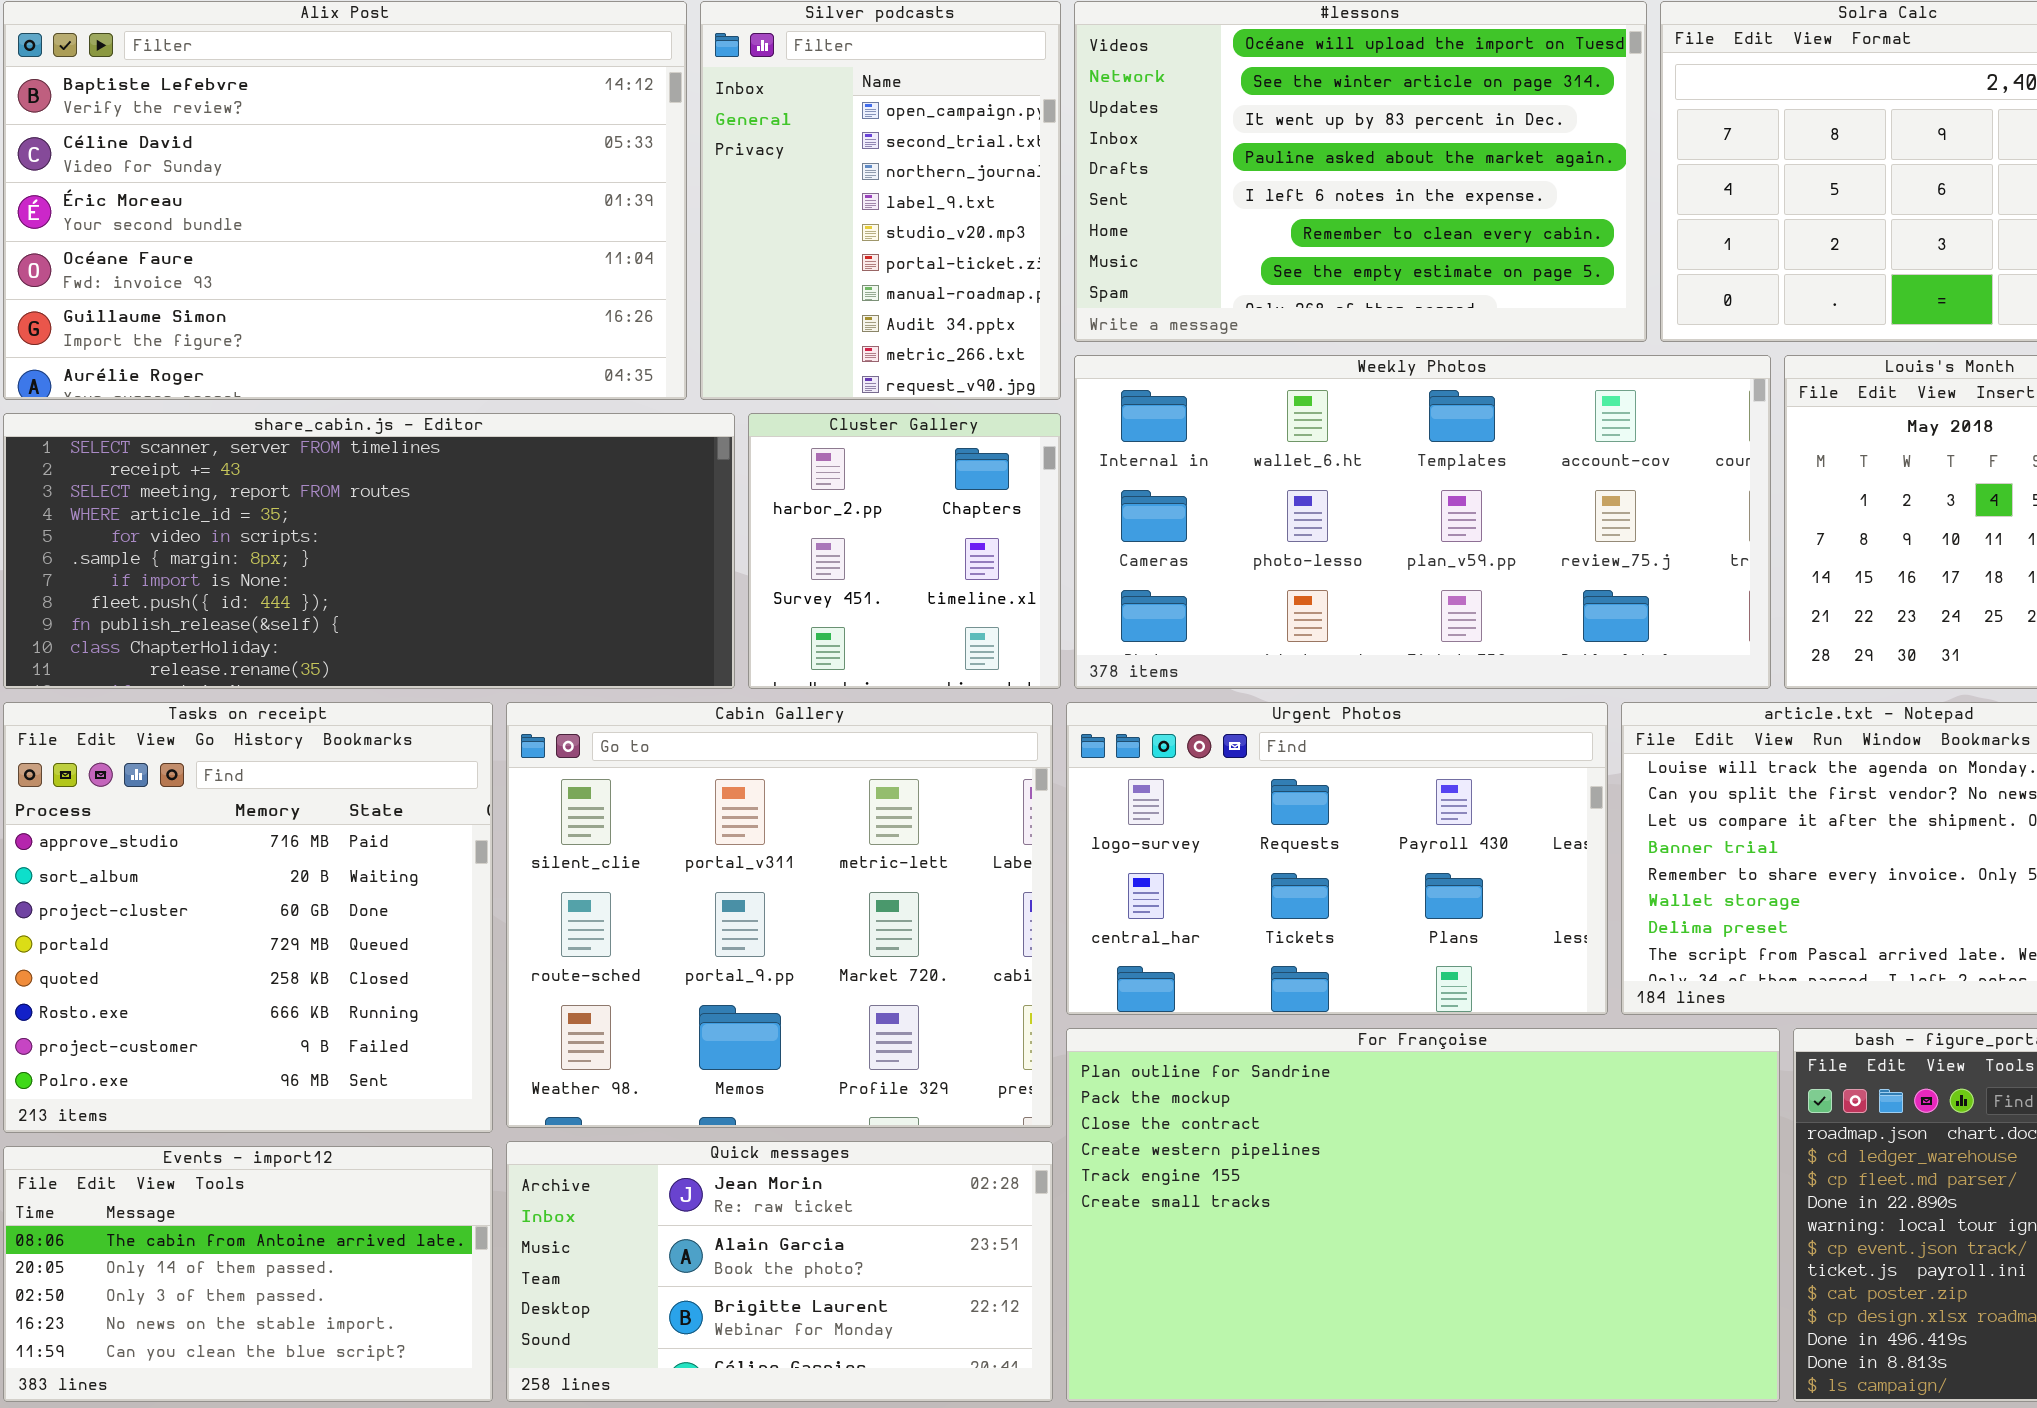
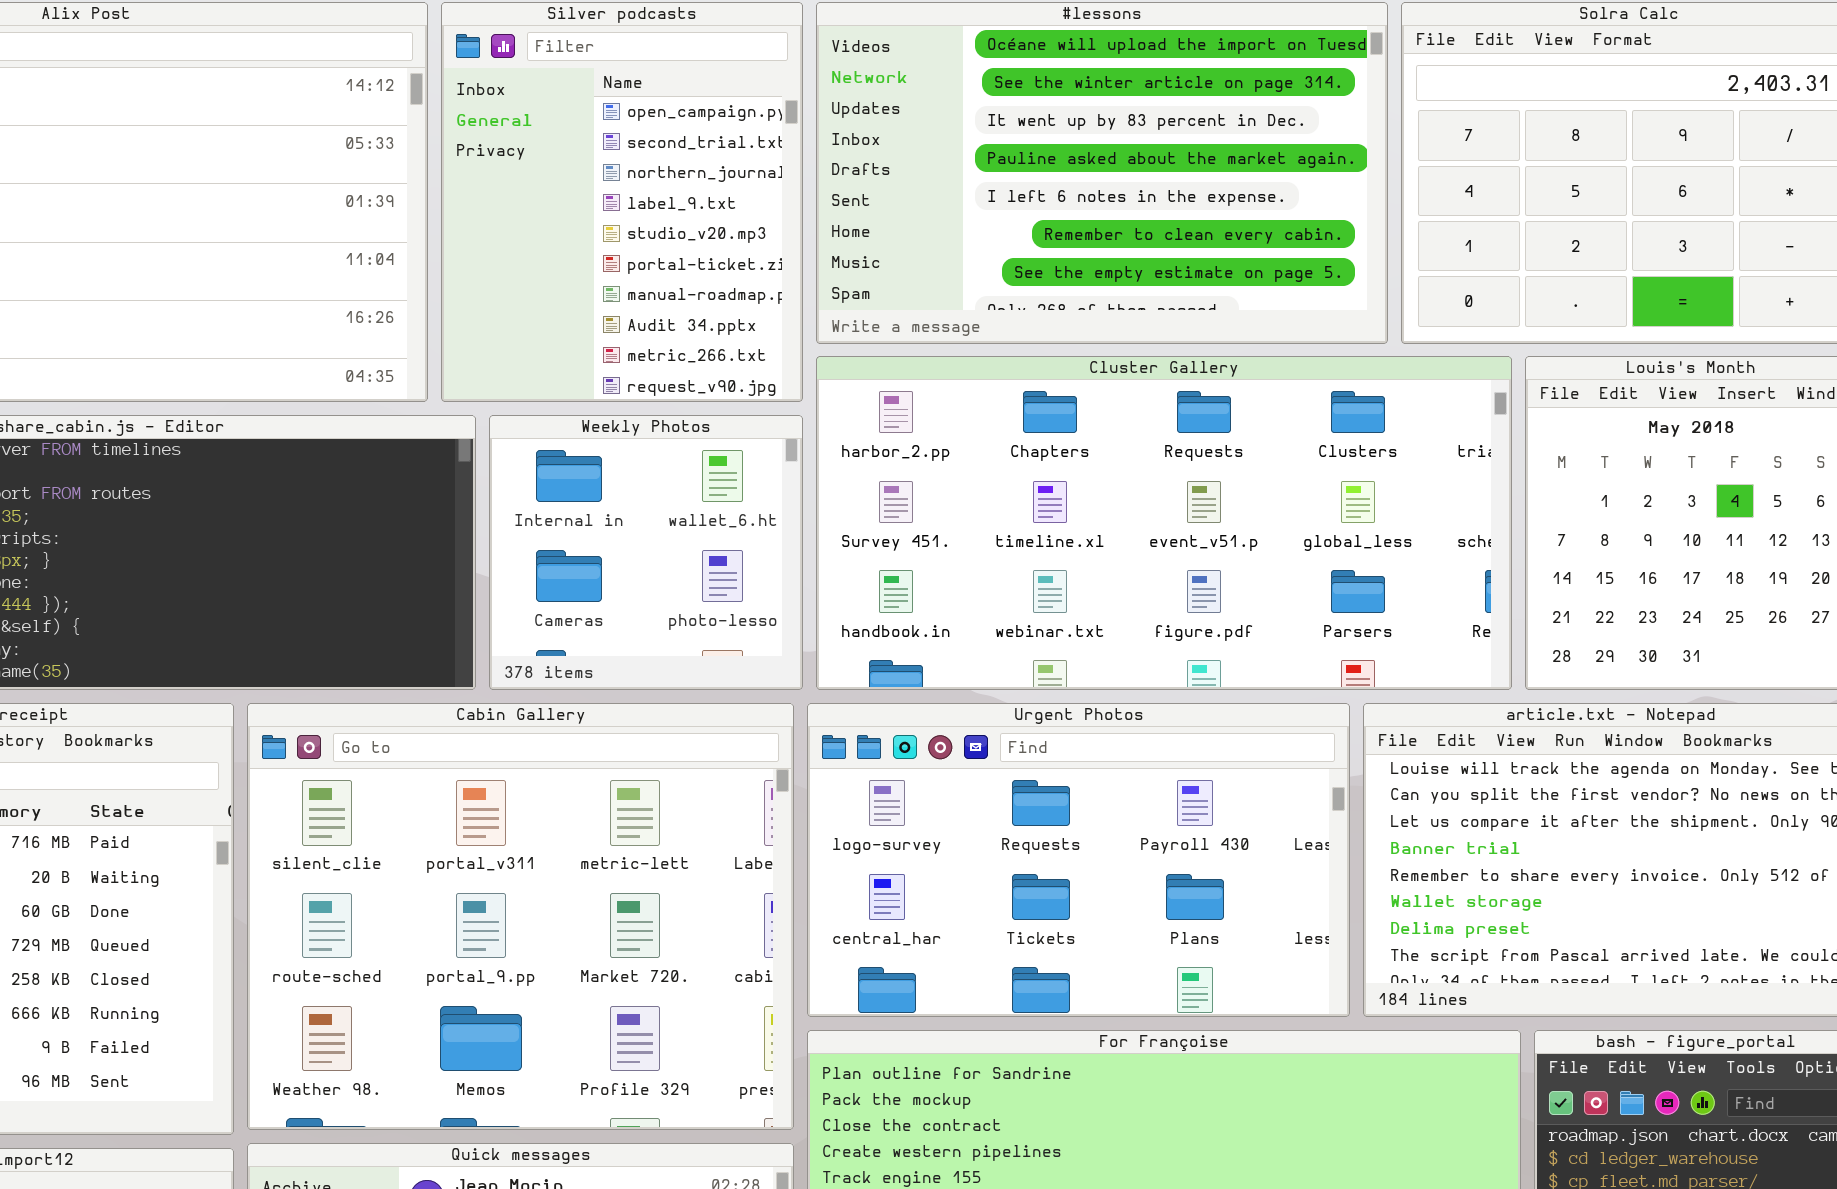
Weekly Photos: [1074,355,1771,689] -> [489,415,803,690], moved, resized
Cluster Gallery: [748,413,1061,689] -> [816,356,1512,690], moved, resized

